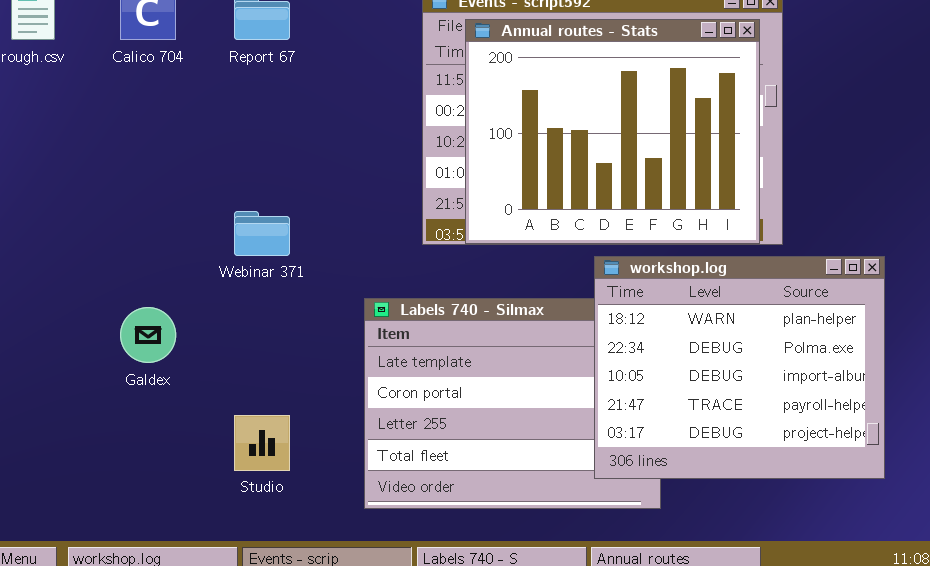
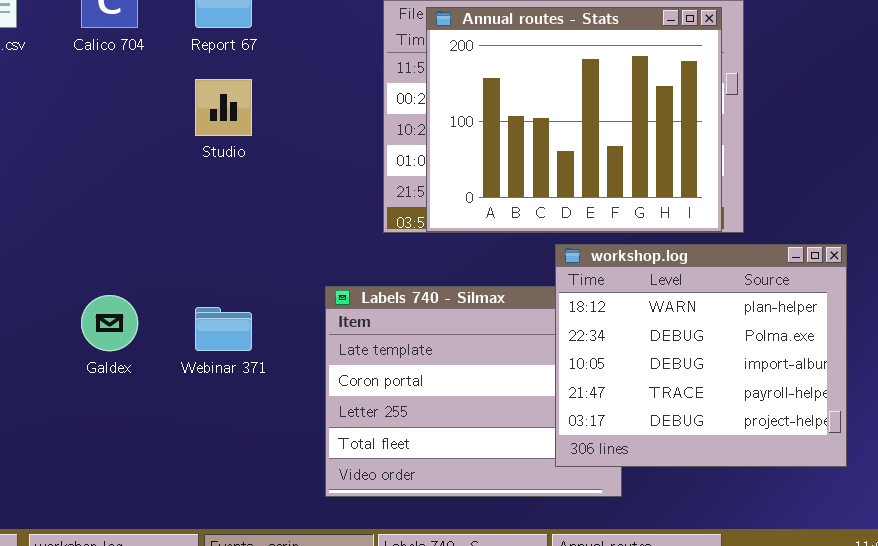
Webinar 371: [234,211,290,256] -> [195,307,252,351], moved
Studio: [234,415,290,471] -> [195,79,252,136], moved

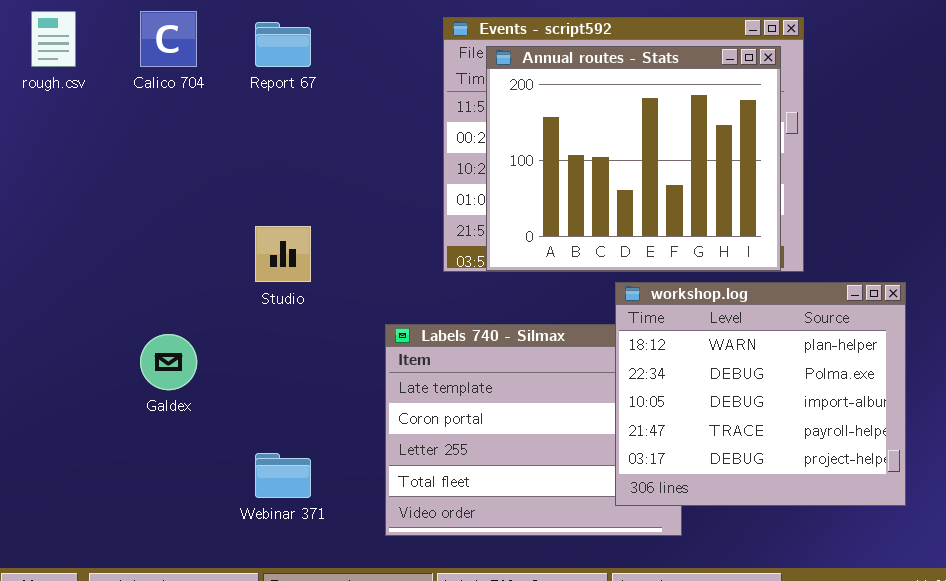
Studio: [195,79,252,136] -> [255,226,311,282], moved
Webinar 371: [195,307,252,351] -> [255,453,311,498], moved

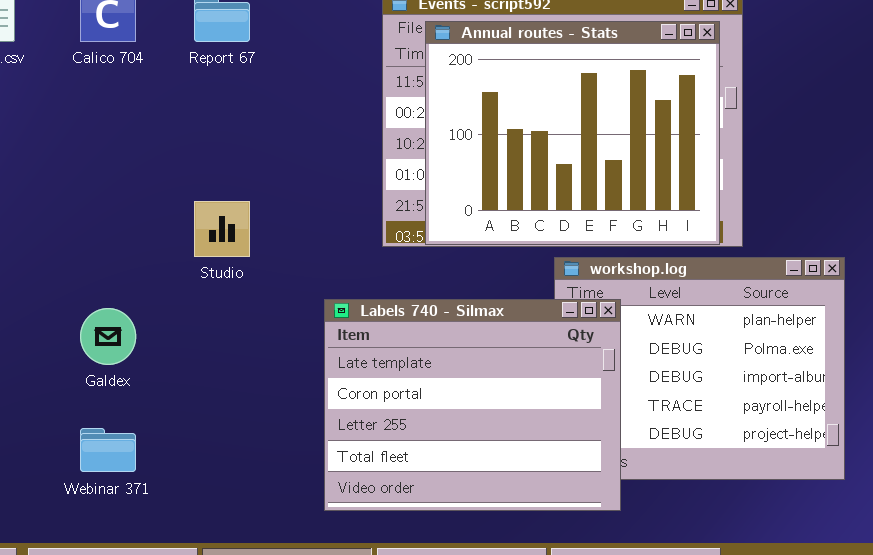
Labels 740 - Silmax: [385,324,682,536] -> [324,299,621,511], raised
Webinar 371: [255,453,311,498] -> [80,428,136,472], moved

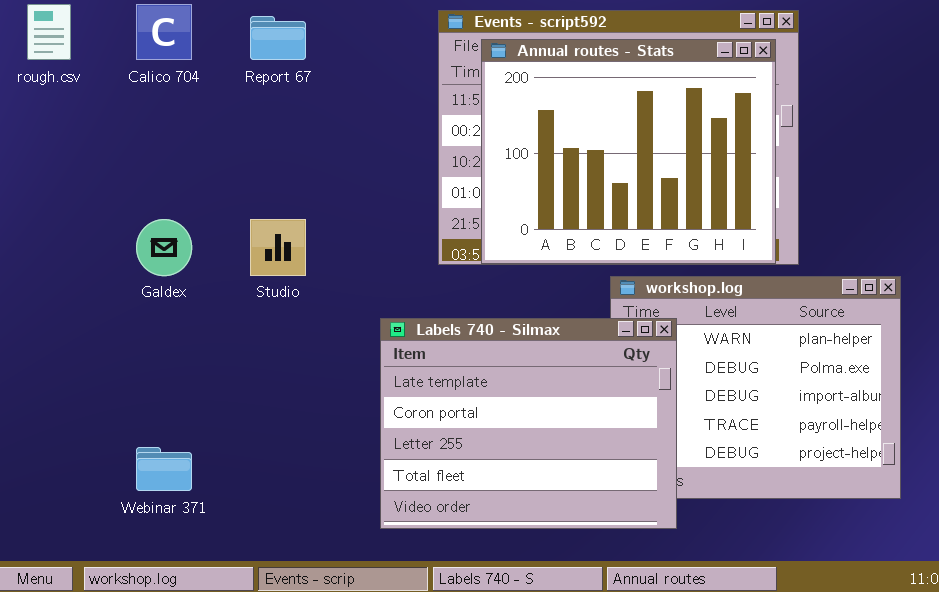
Galdex: [80,308,136,365] -> [136,219,192,276], moved

